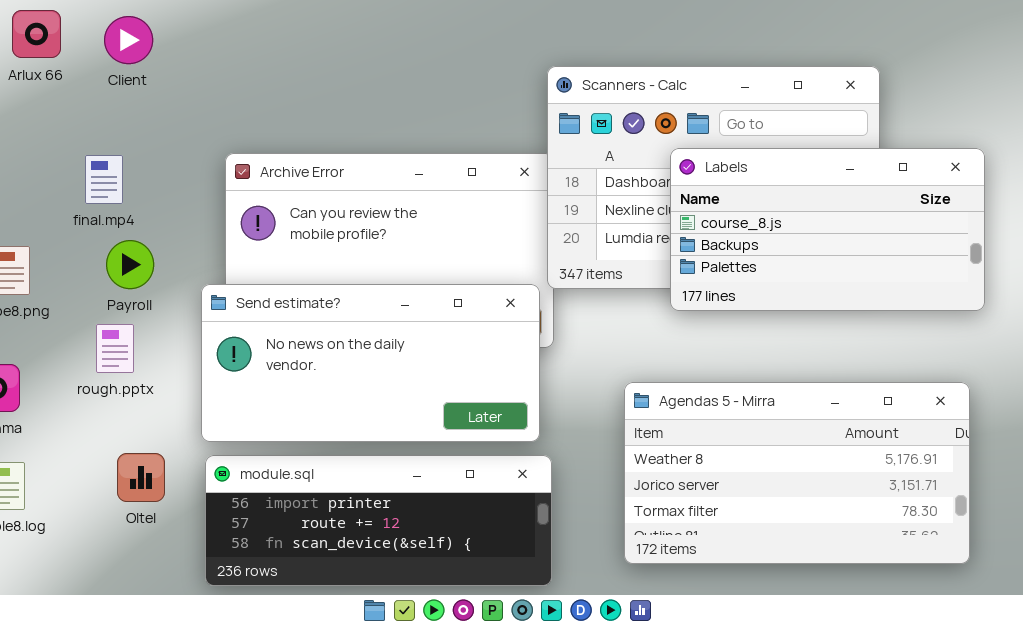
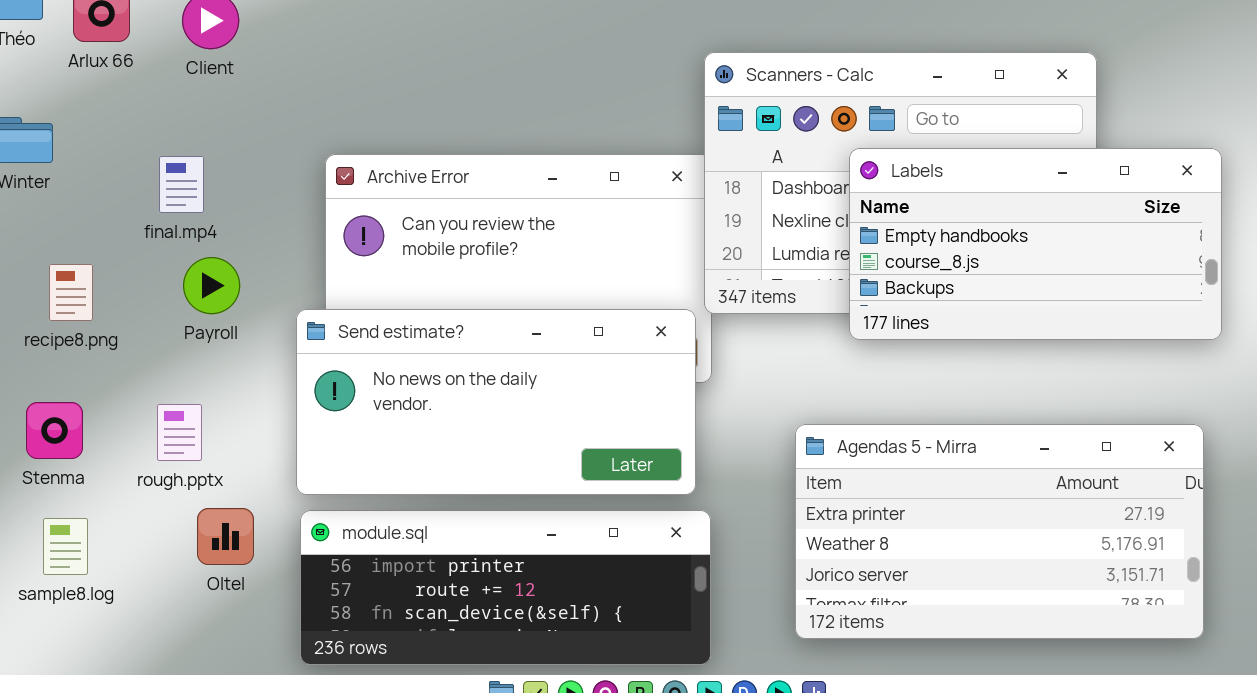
Labels: [670,148,985,311] -> [849,148,1222,340], scrolled up 1 row
rough.pptx: [96,324,134,373] -> [157,404,202,461], moved
Agendas 5 - Mirra: [624,382,970,564] -> [795,424,1204,639], scrolled up 1 row

